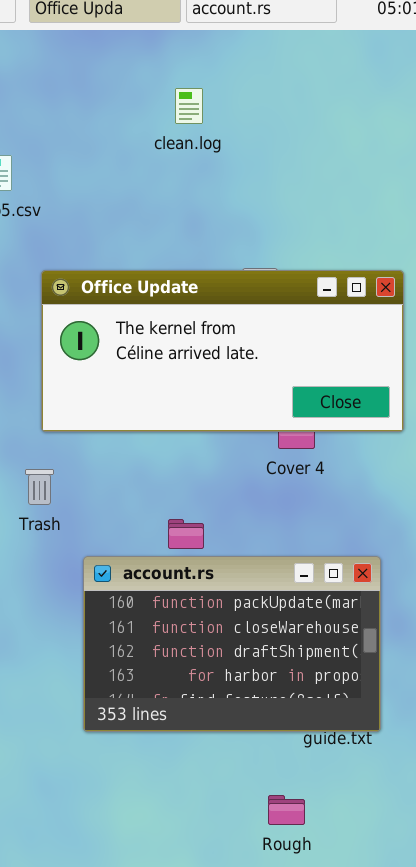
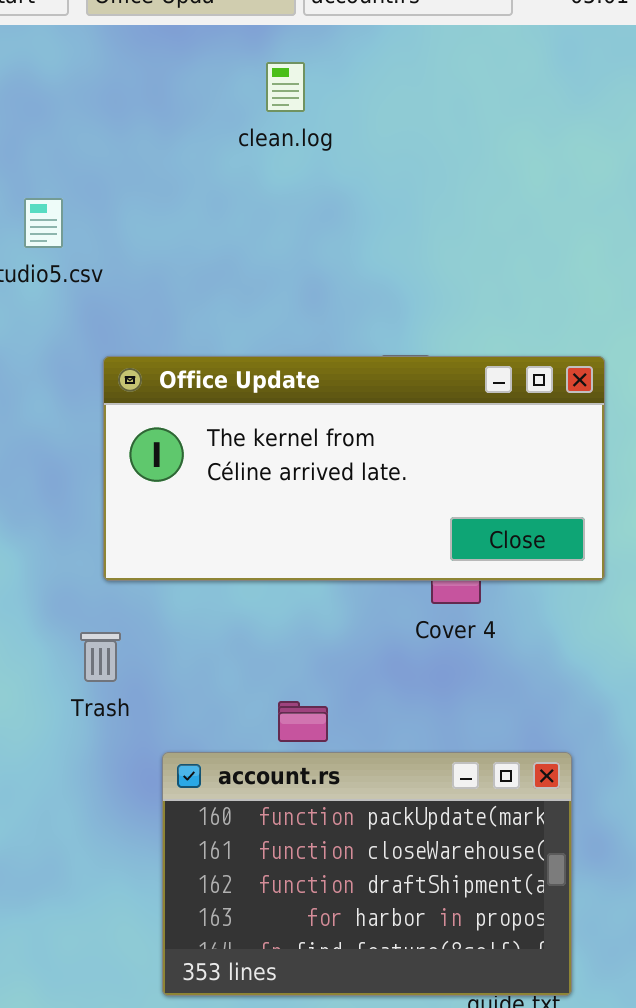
clean.log: [175,88,203,124] -> [266,62,305,112], moved

